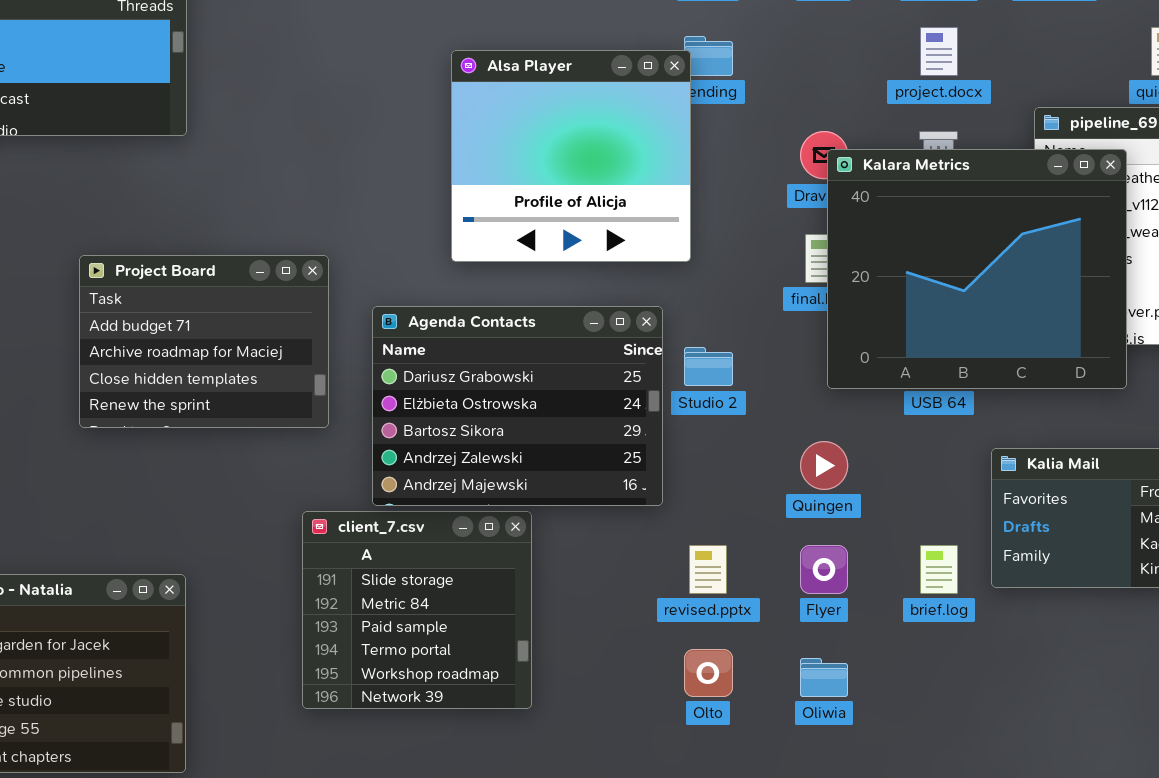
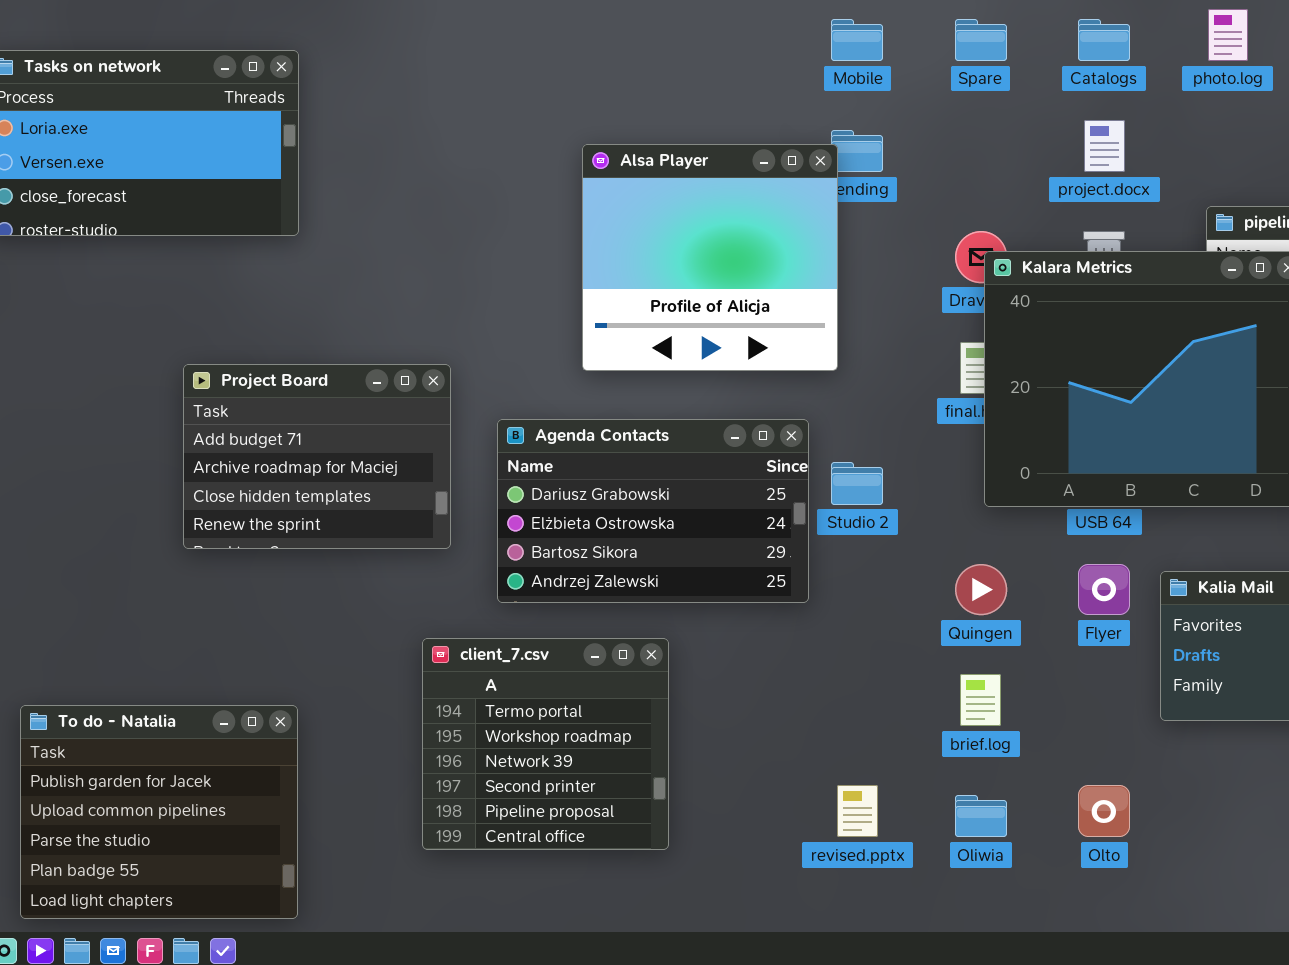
Agenda Contacts: [372,306,663,506] -> [497,419,809,603], resized
client_7.csv: [302,511,532,709] -> [422,638,669,850], scrolled down 3 rows
revised.pptx: [689,545,727,594] -> [837,785,878,837], moved
Flyer: [800,545,848,594] -> [1078,564,1130,615], moved
brief.log: [920,545,958,594] -> [960,674,1001,726], moved
Olto: [684,649,733,697] -> [1078,785,1130,837], moved

